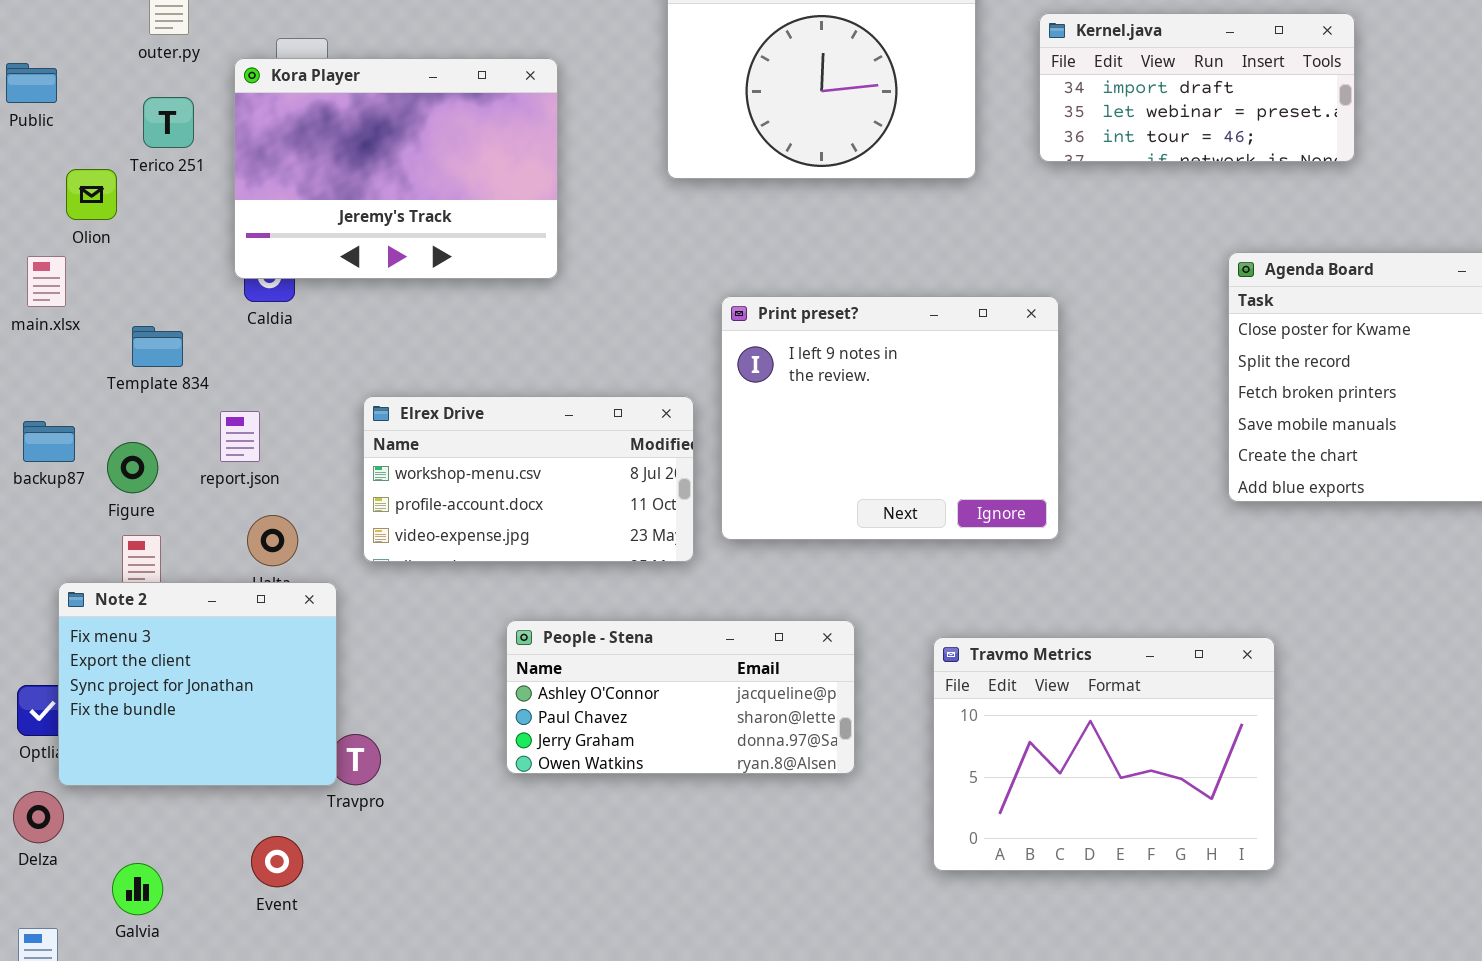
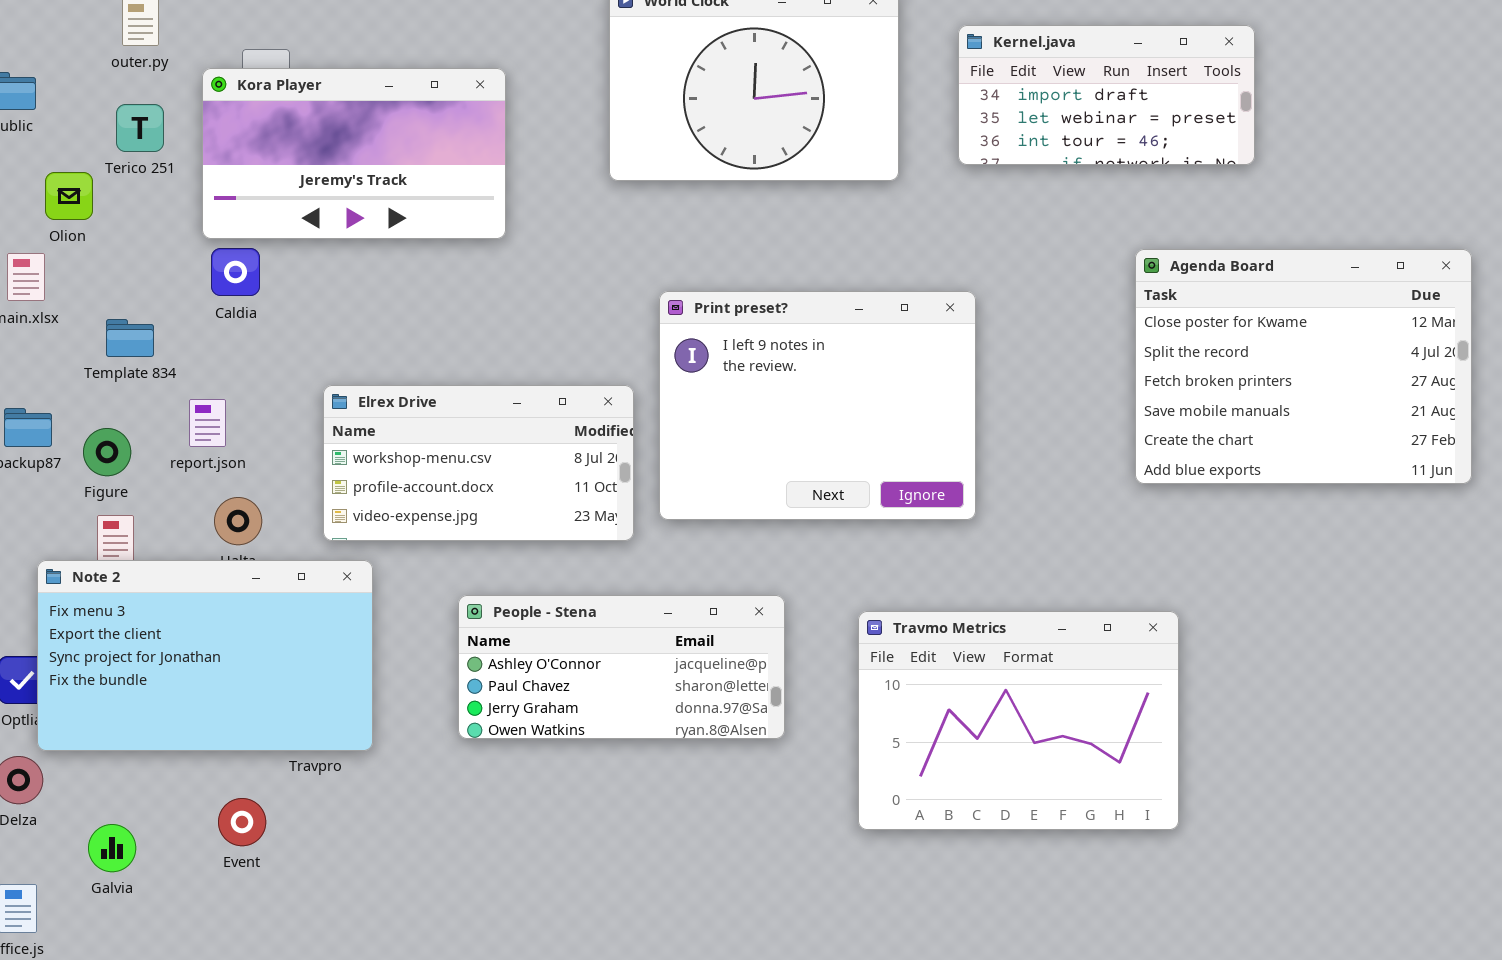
Kora Player: [234,58,558,279] -> [202,68,506,239], resized
Note 2: [58,582,337,786] -> [37,560,373,751], resized

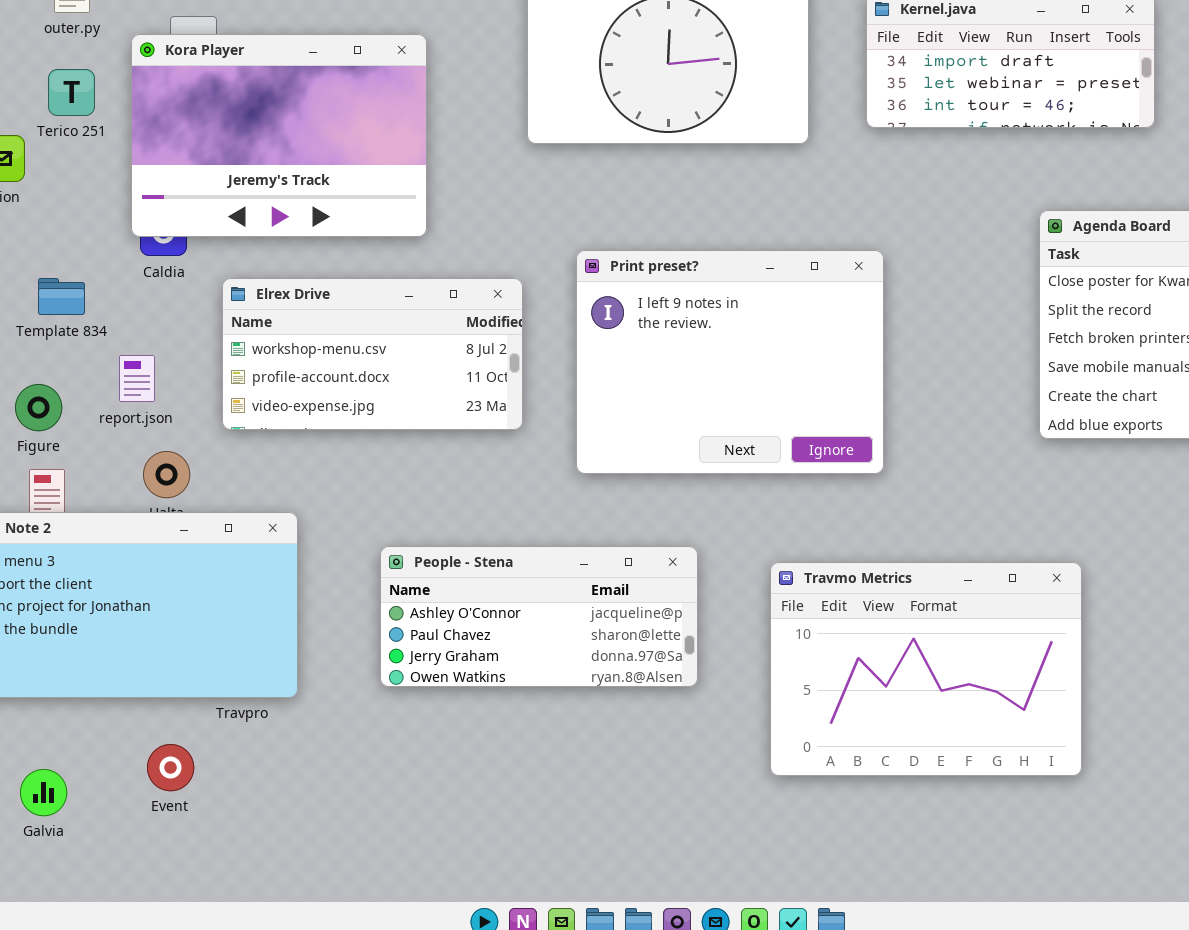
Kora Player: [202,68,506,239] -> [131,34,427,237], resized
Elrex Drive: [323,385,634,541] -> [222,278,523,430], moved

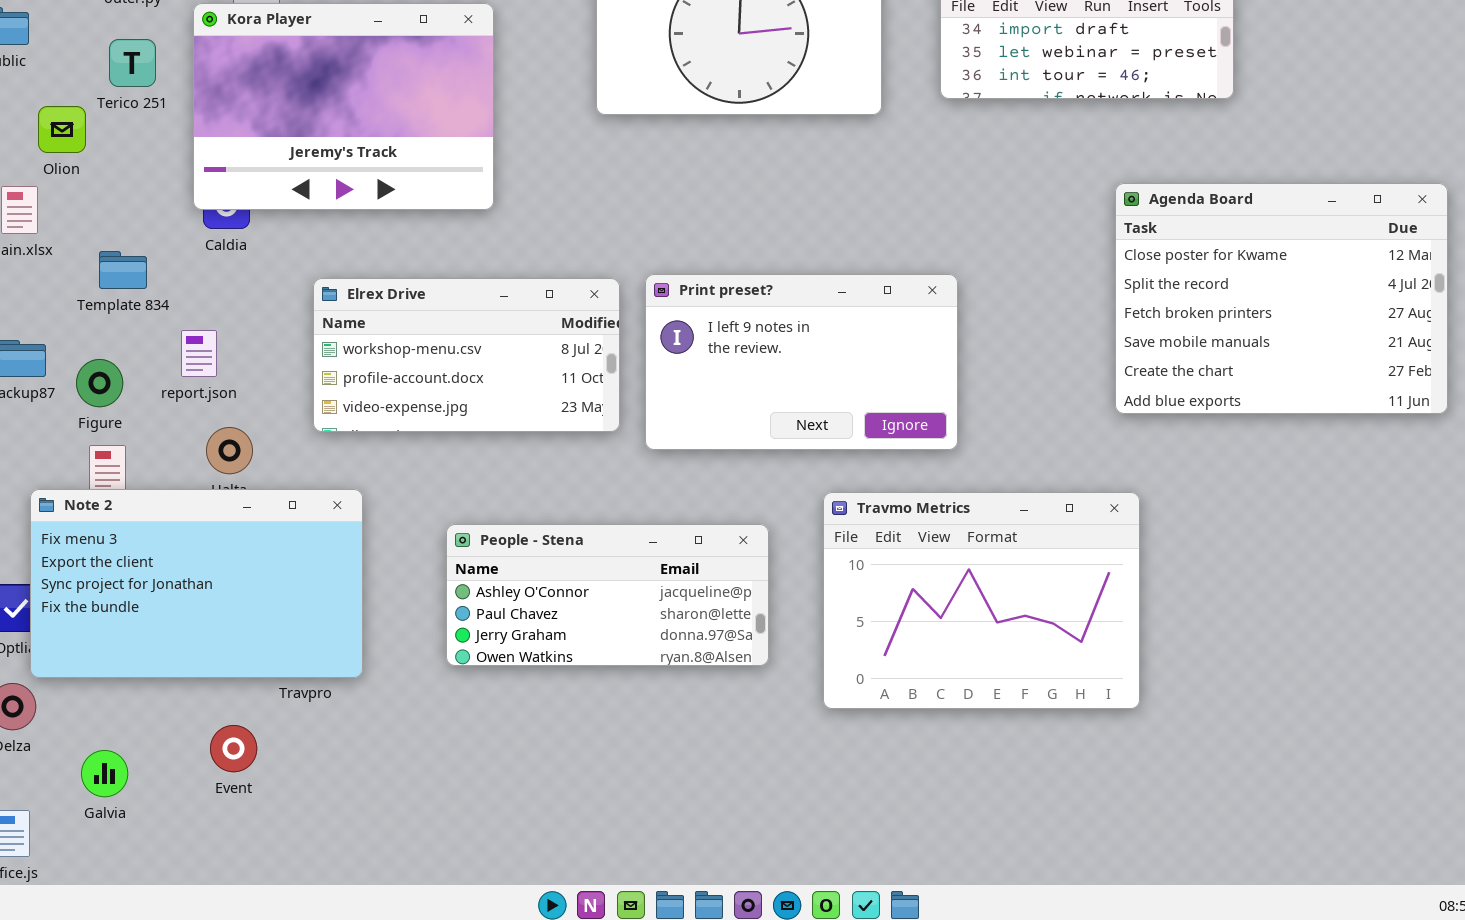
Print preset?: [576,250,884,474] -> [645,274,958,450], resized
Elrex Drive: [222,278,523,430] -> [313,278,620,432], moved
Travmo Metrics: [770,562,1082,776] -> [823,492,1140,709], moved

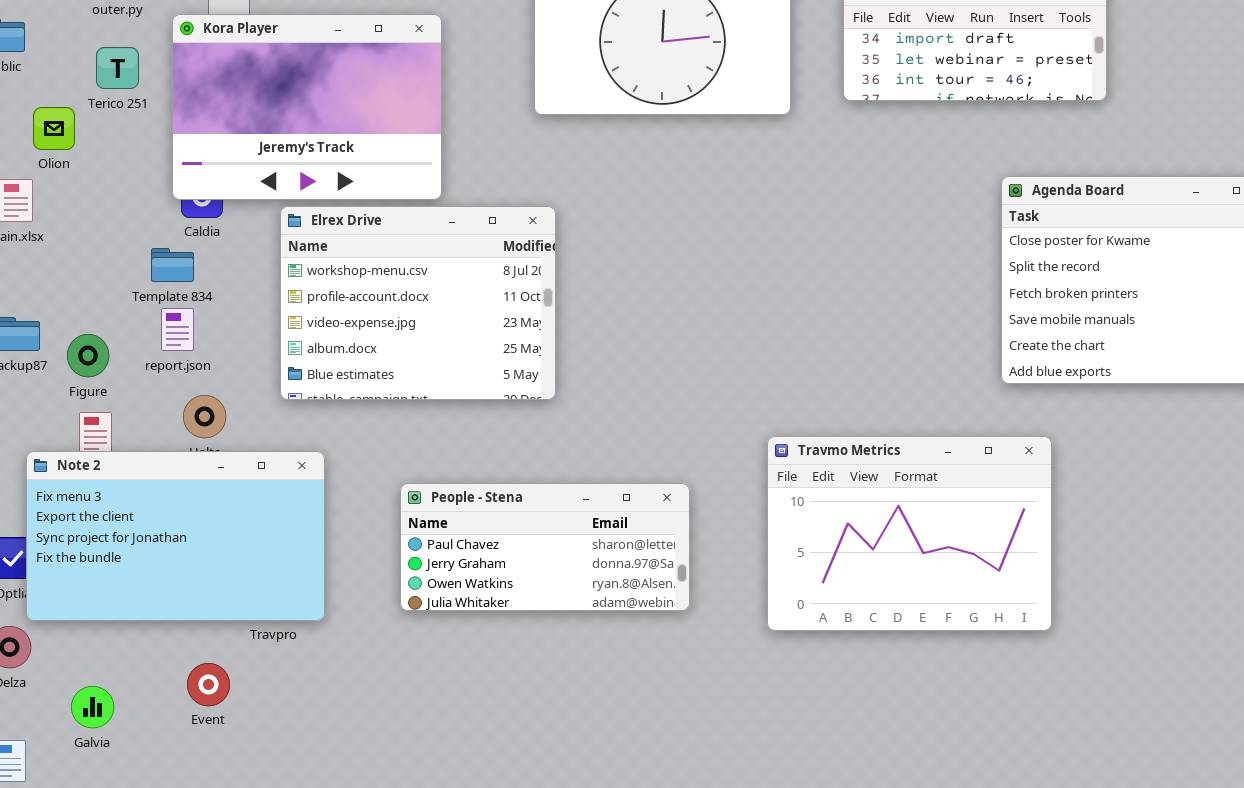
Template 834: [99,251,147,289] -> [151,248,194,282], moved
Print preset?: [645,274,958,450] -> none, closed
Elrex Drive: [313,278,620,432] -> [280,206,556,400], resized
Travmo Metrics: [823,492,1140,709] -> [767,436,1052,631], moved
People - Stena: [446,524,769,666] -> [400,483,690,611], scrolled down 1 row

